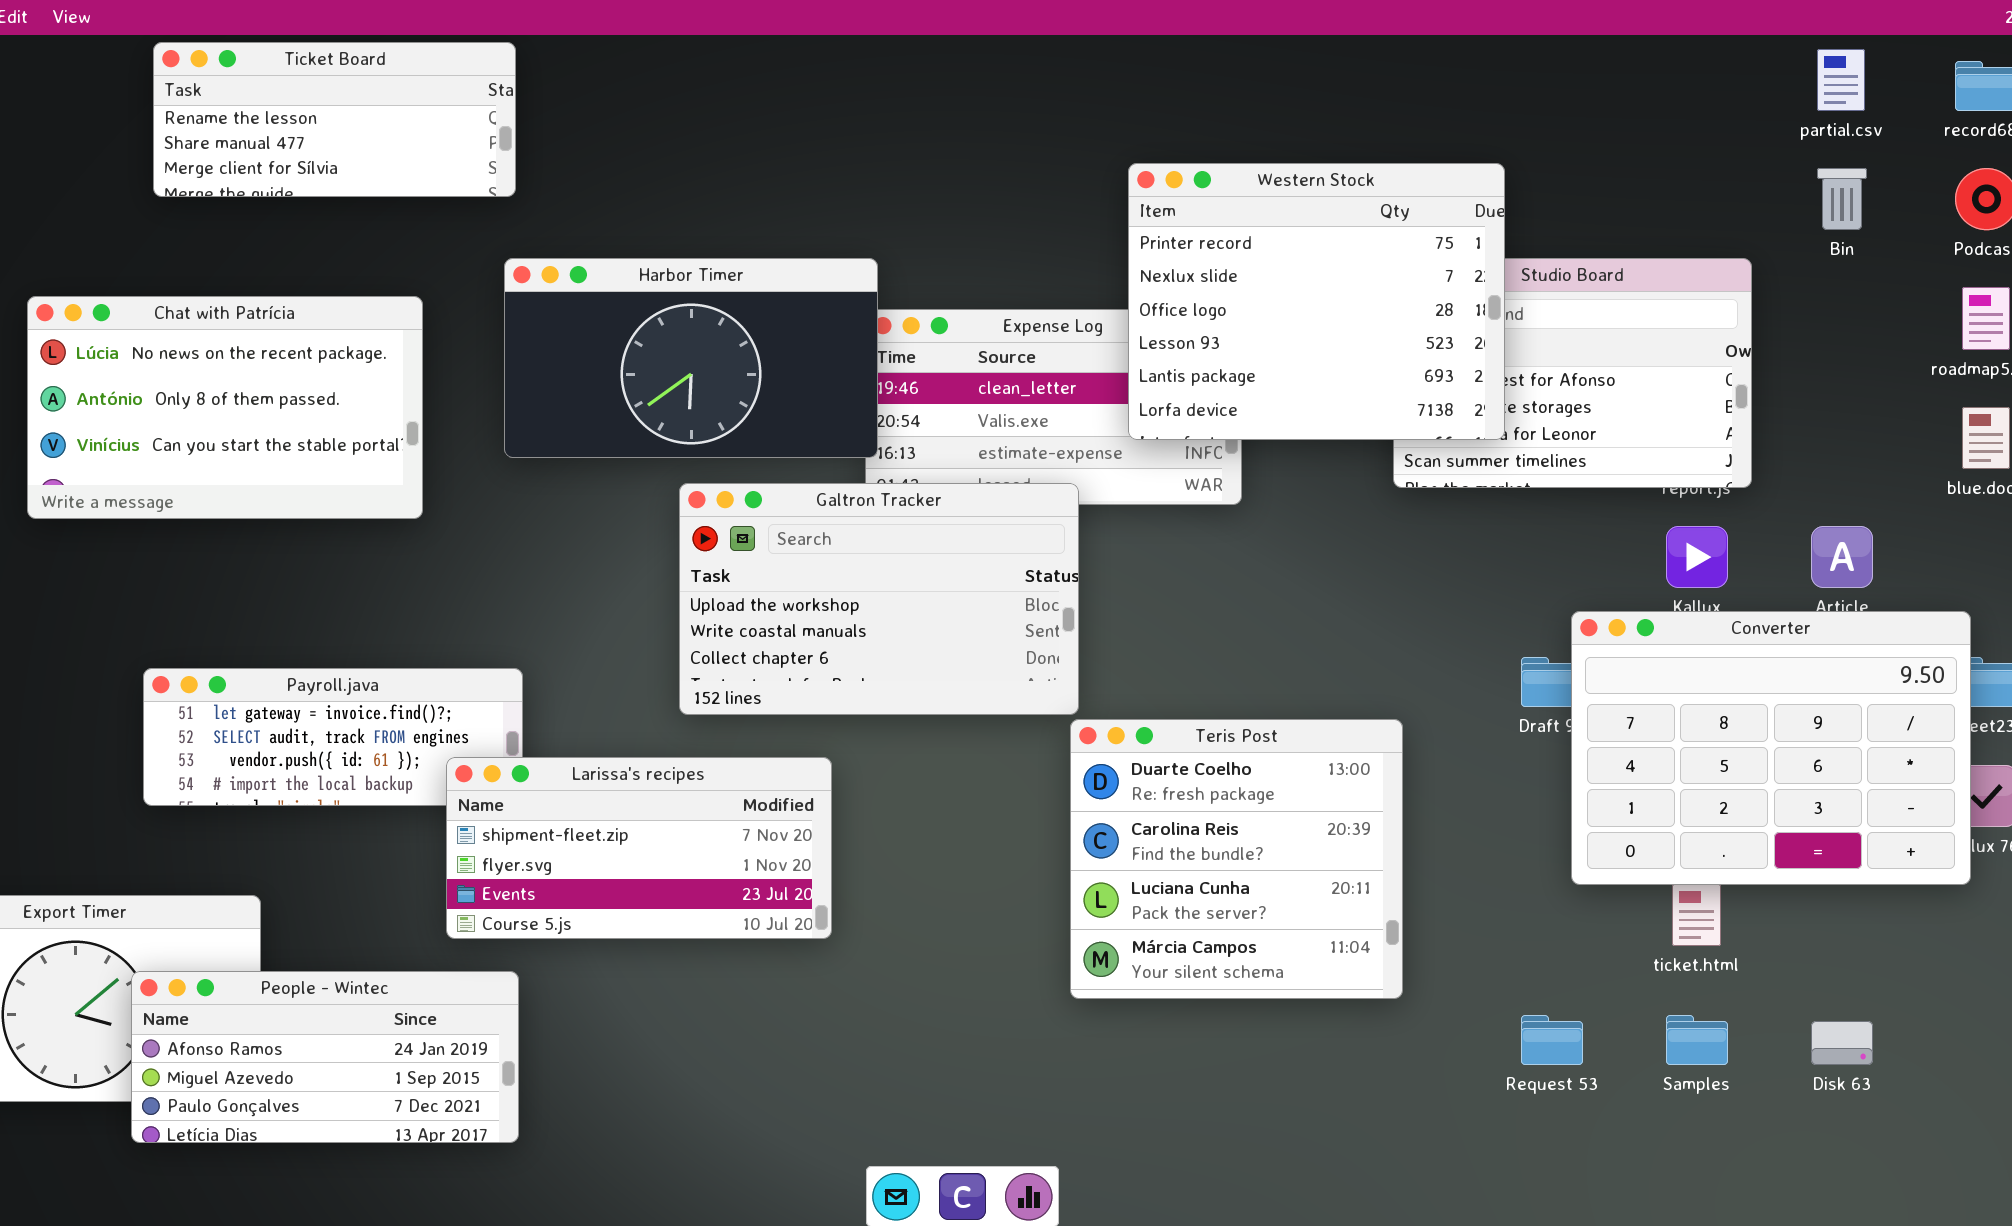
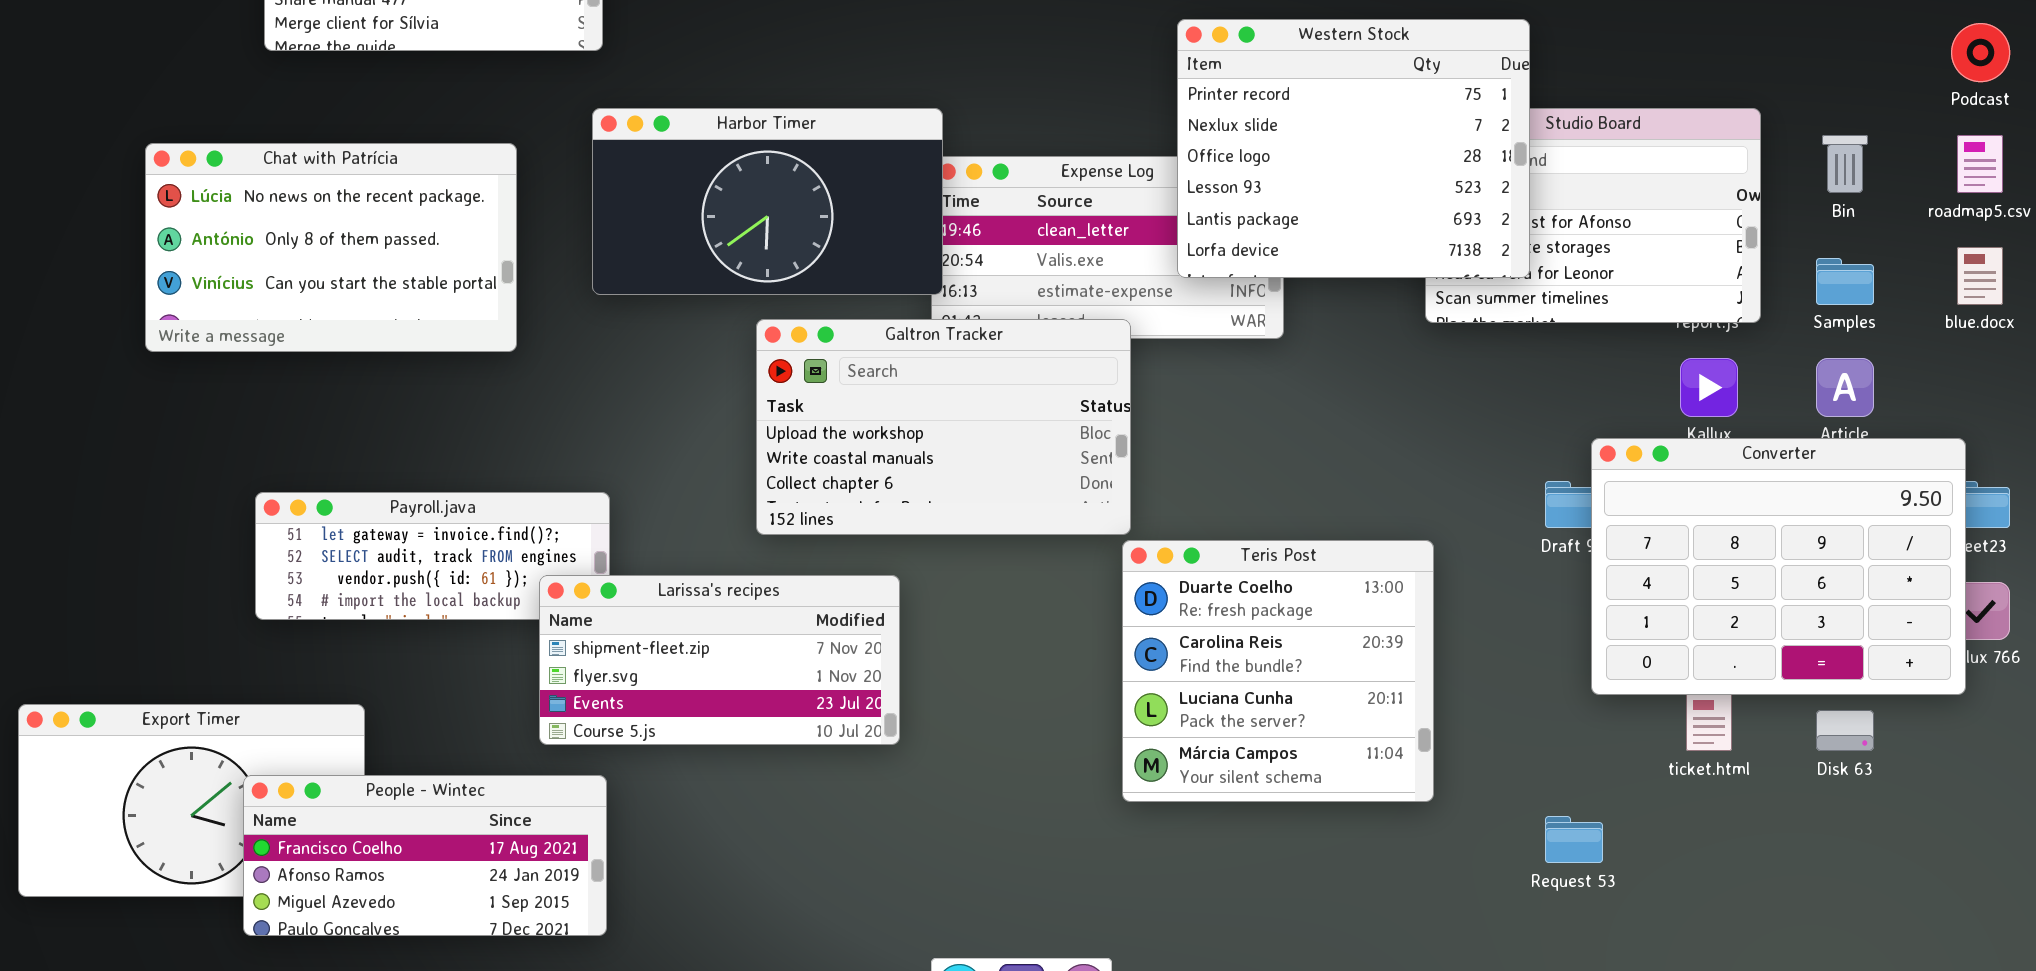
Bin: [1817,168,1867,230] -> [1822,135,1868,193], moved
People - Wintec: [131,971,519,1143] -> [243,775,607,936], scrolled up 1 row
Samples: [1666,1015,1728,1065] -> [1816,258,1874,305], moved
Disk 63: [1811,1021,1873,1065] -> [1816,710,1874,751], moved

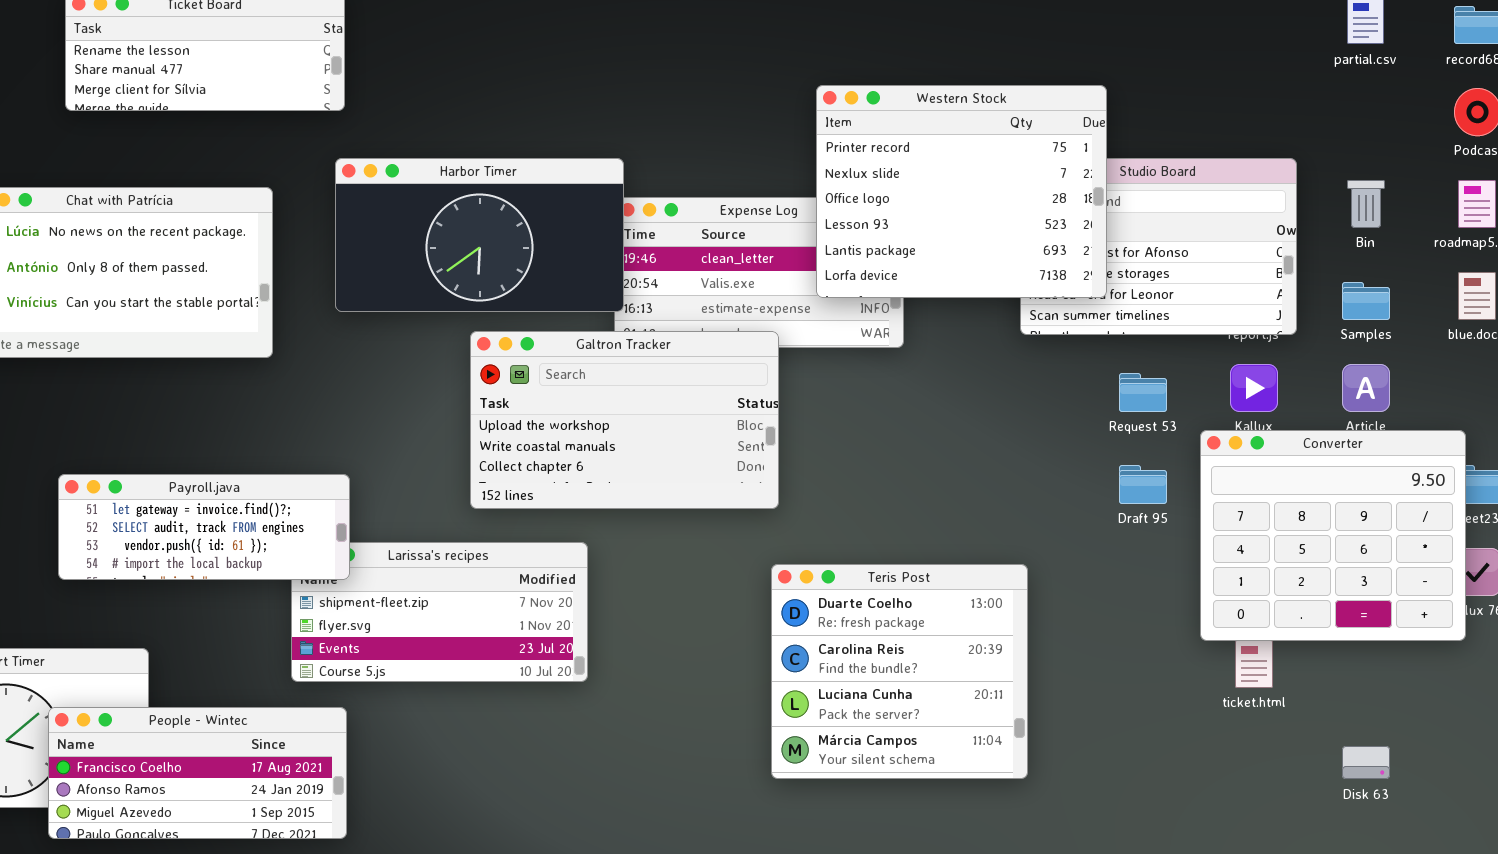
Converter: [1591,438,1966,695] -> [1200,430,1466,641], resized
Payroll.java: [255,492,610,620] -> [58,474,350,580], raised
Teris Post: [1122,540,1434,802] -> [771,564,1028,779], moved
Disk 63: [1816,710,1874,751] -> [1342,746,1390,779], moved
Request 53: [1545,816,1603,863] -> [1119,373,1167,412], moved

